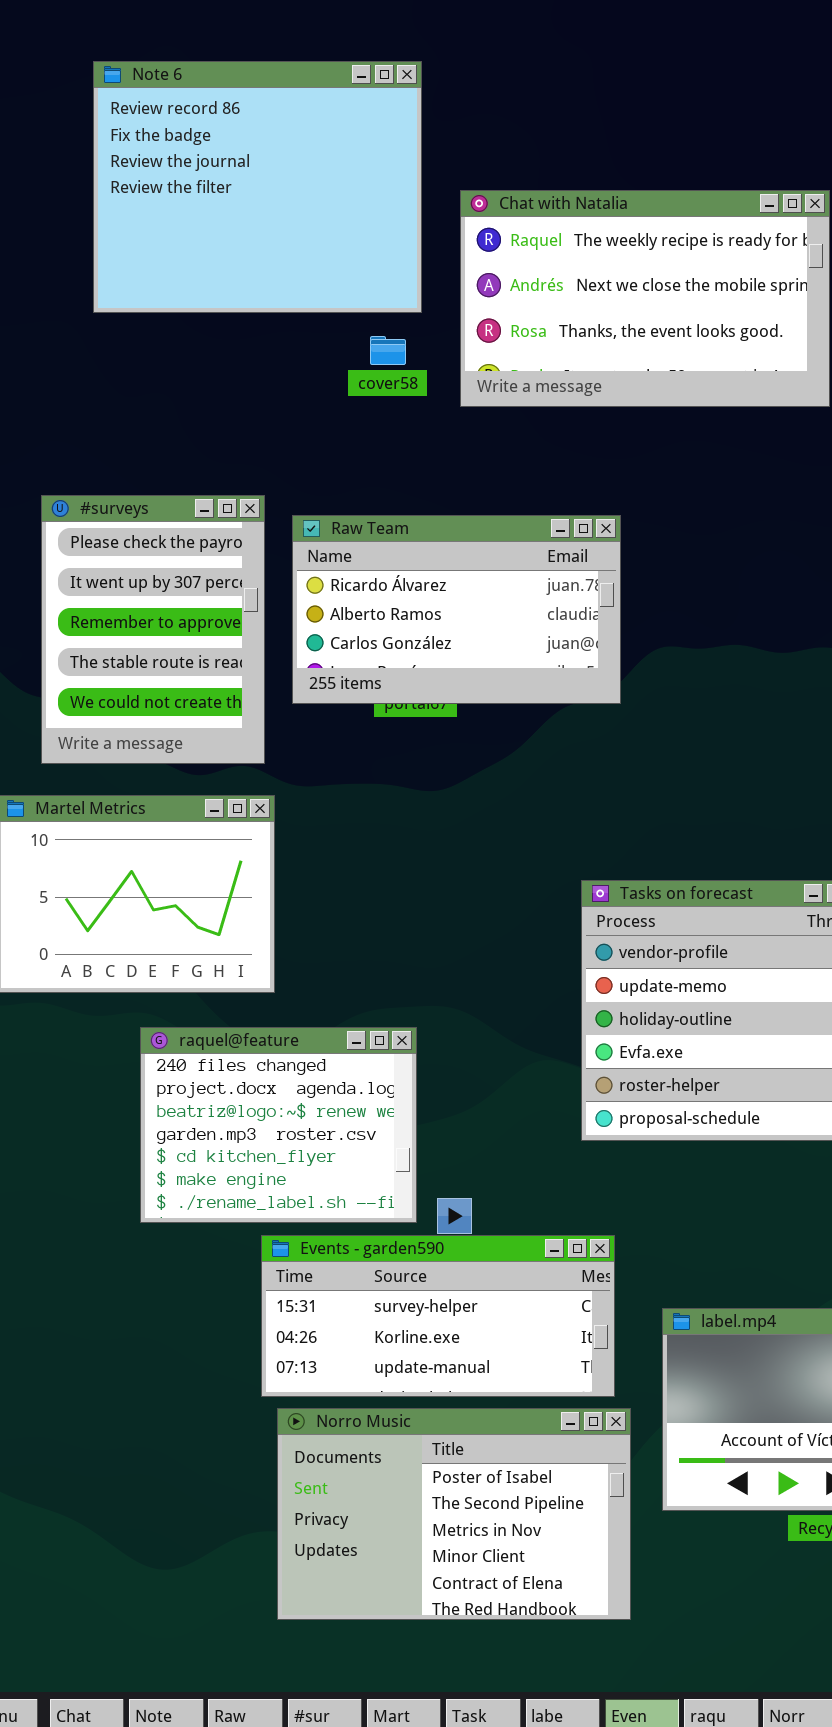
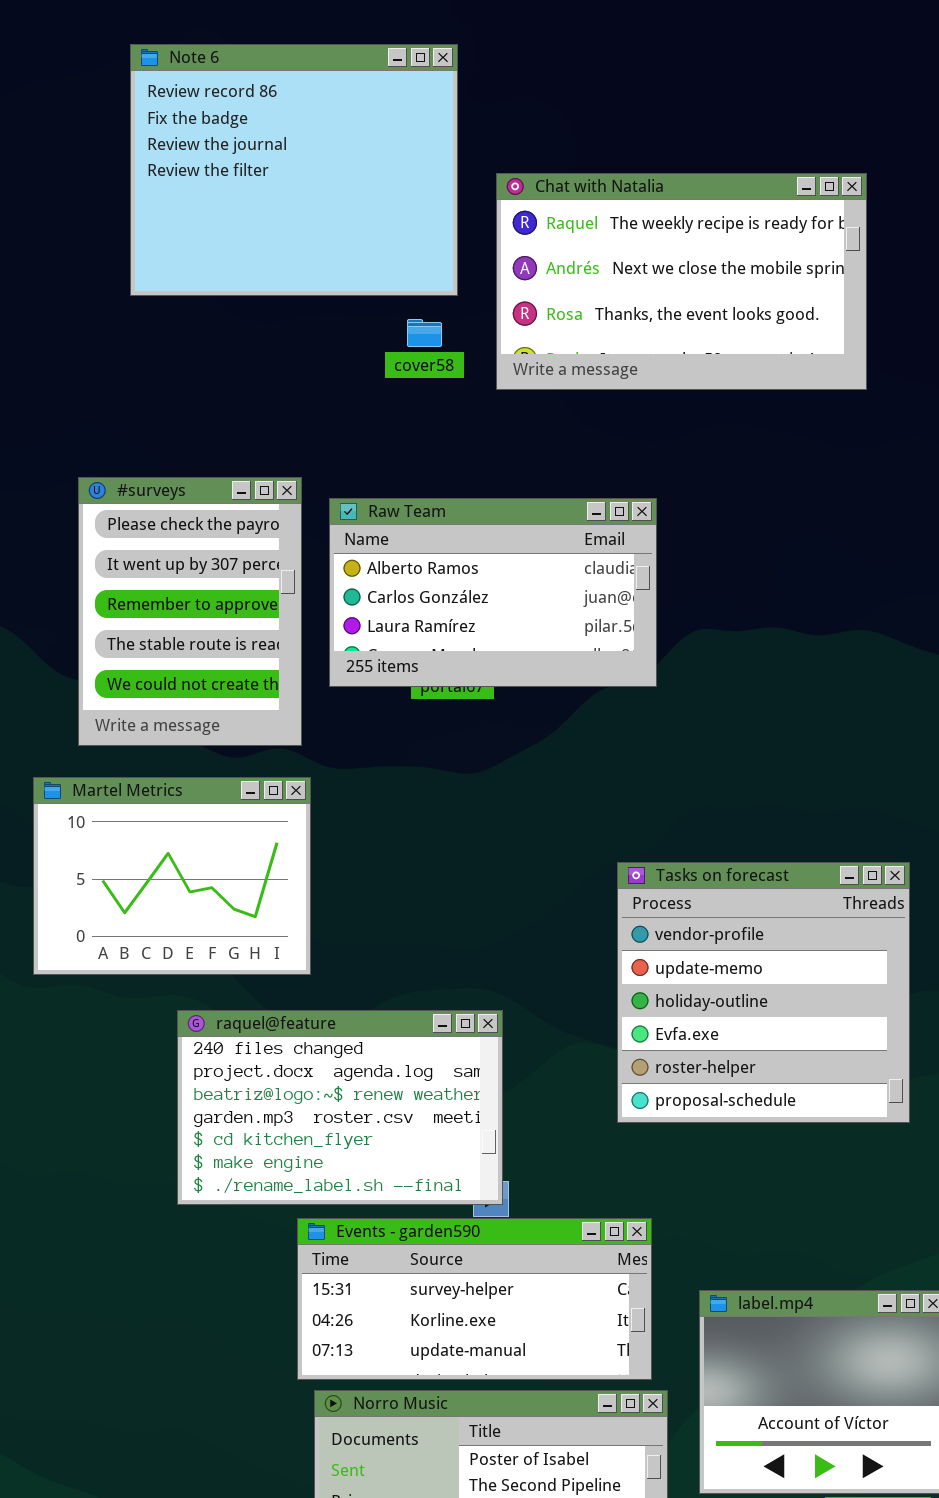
Raw Team: [292,515,621,704] -> [329,498,657,687], scrolled down 1 row
raquel@feature: [140,1027,417,1223] -> [177,1010,503,1205], resized

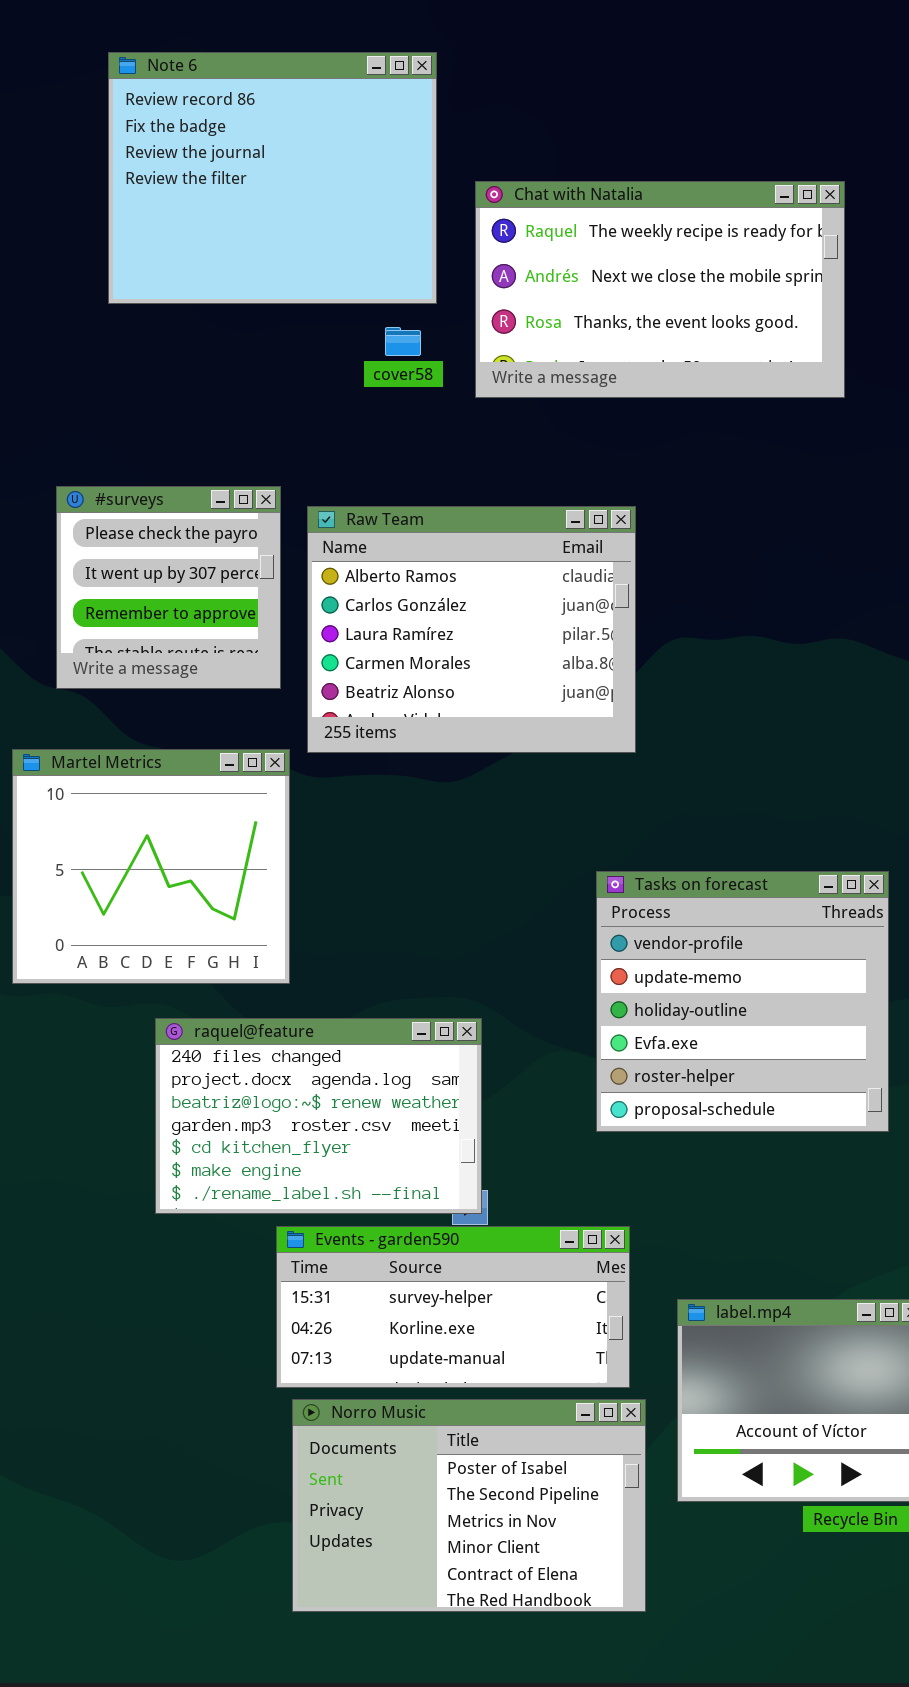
#surveys: [78,477,302,746] -> [56,486,281,689], resized
Raw Team: [329,498,657,687] -> [307,506,636,753], resized
Martel Metrics: [33,777,311,975] -> [12,749,290,984], resized

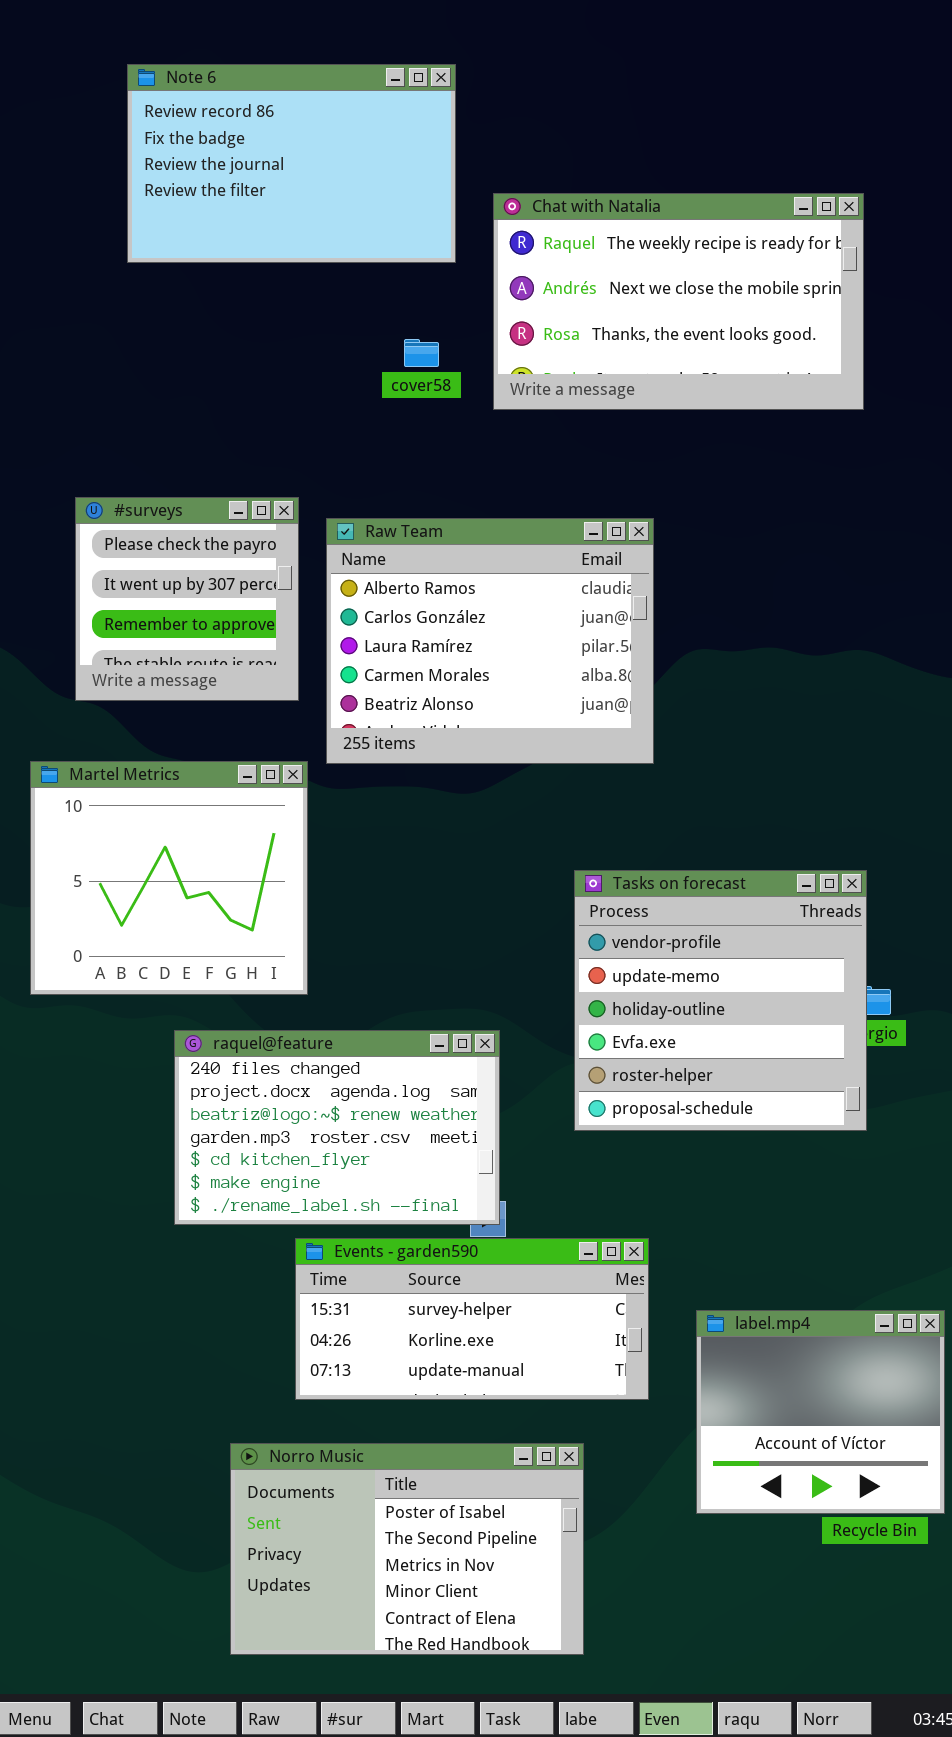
Note 6: [108,52,437,304] -> [127,64,456,263], resized
Tasks on forecast: [596,871,889,1132] -> [574,870,867,1131], moved
Norro Music: [292,1399,646,1612] -> [230,1443,584,1655], moved

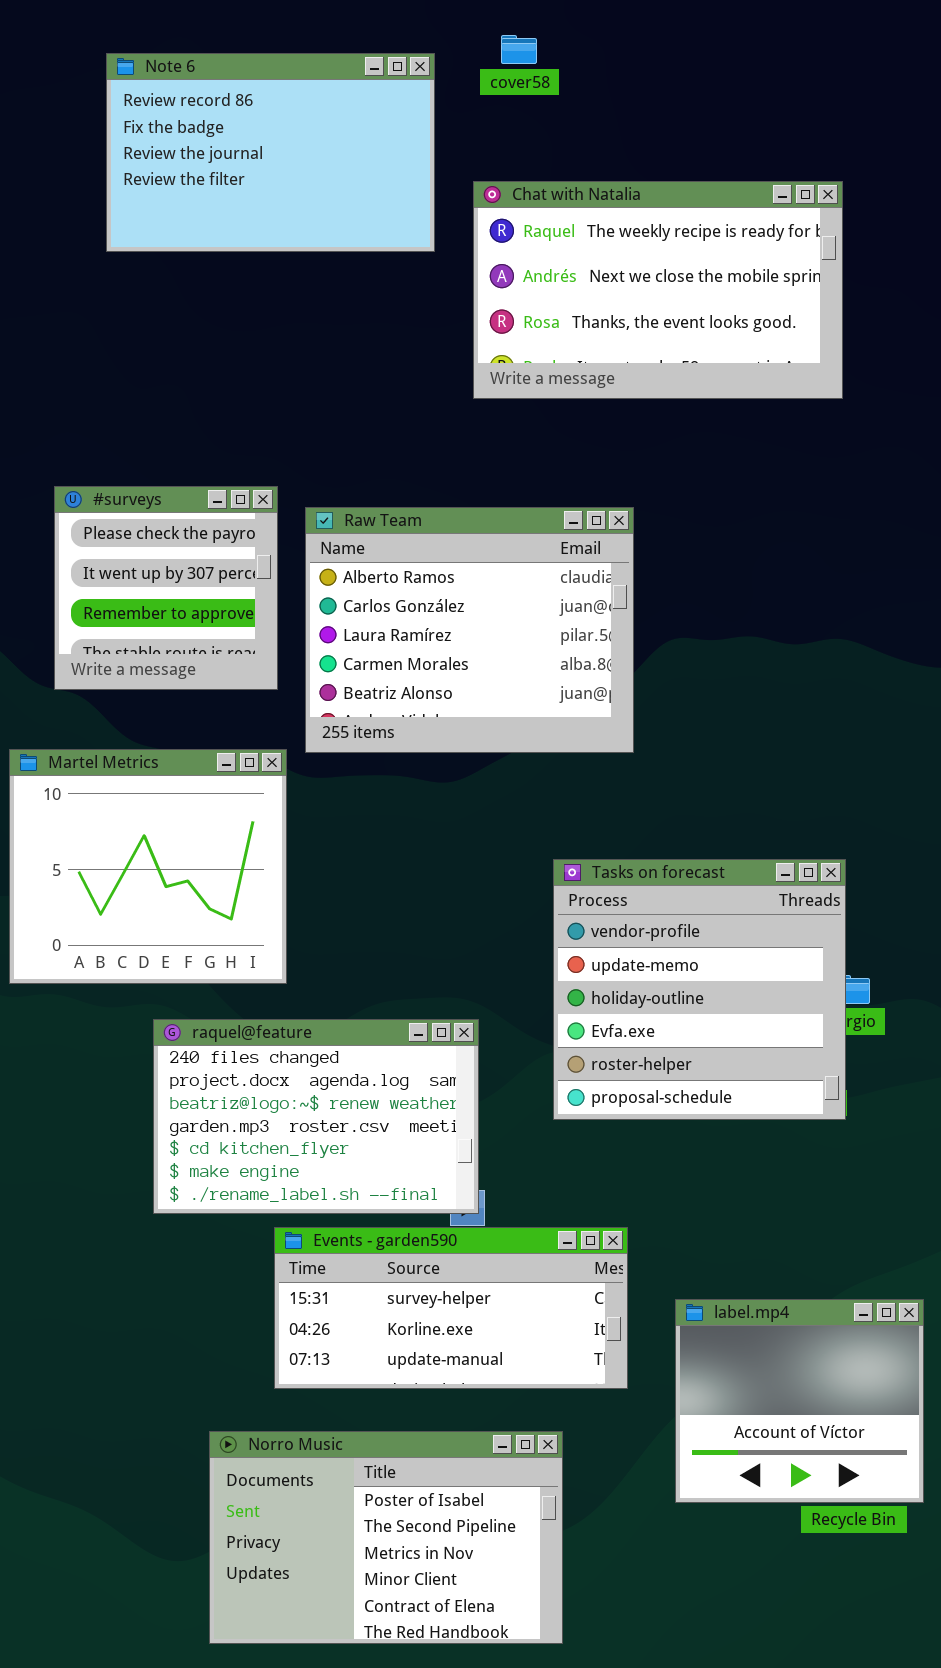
cover58: [404,339,439,367] -> [501,35,537,64], moved

